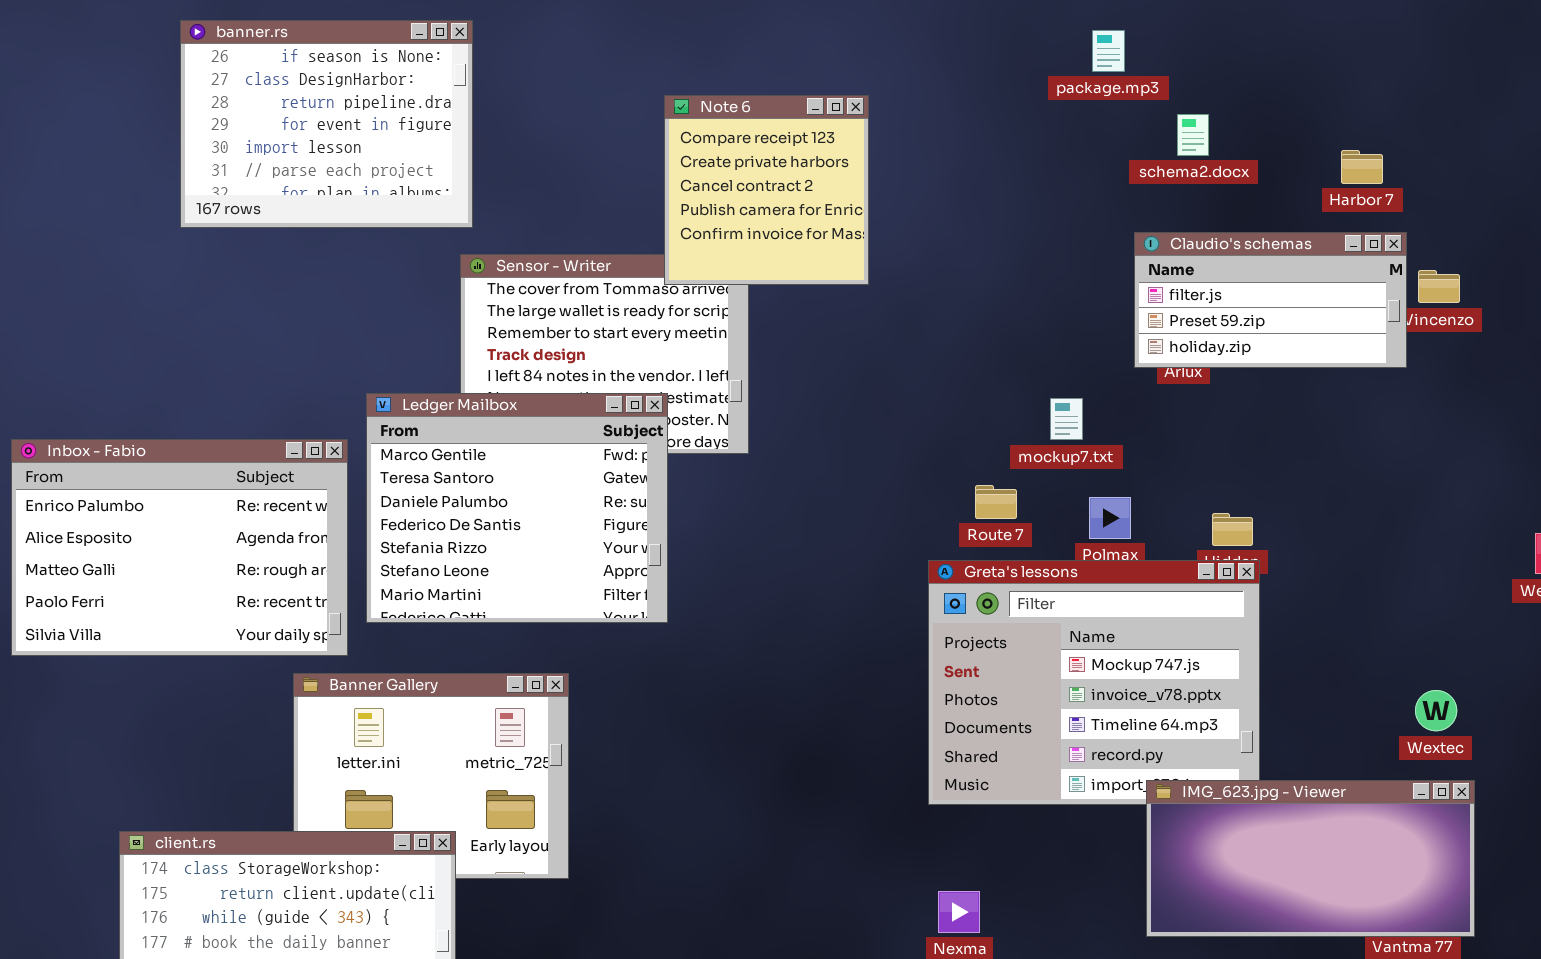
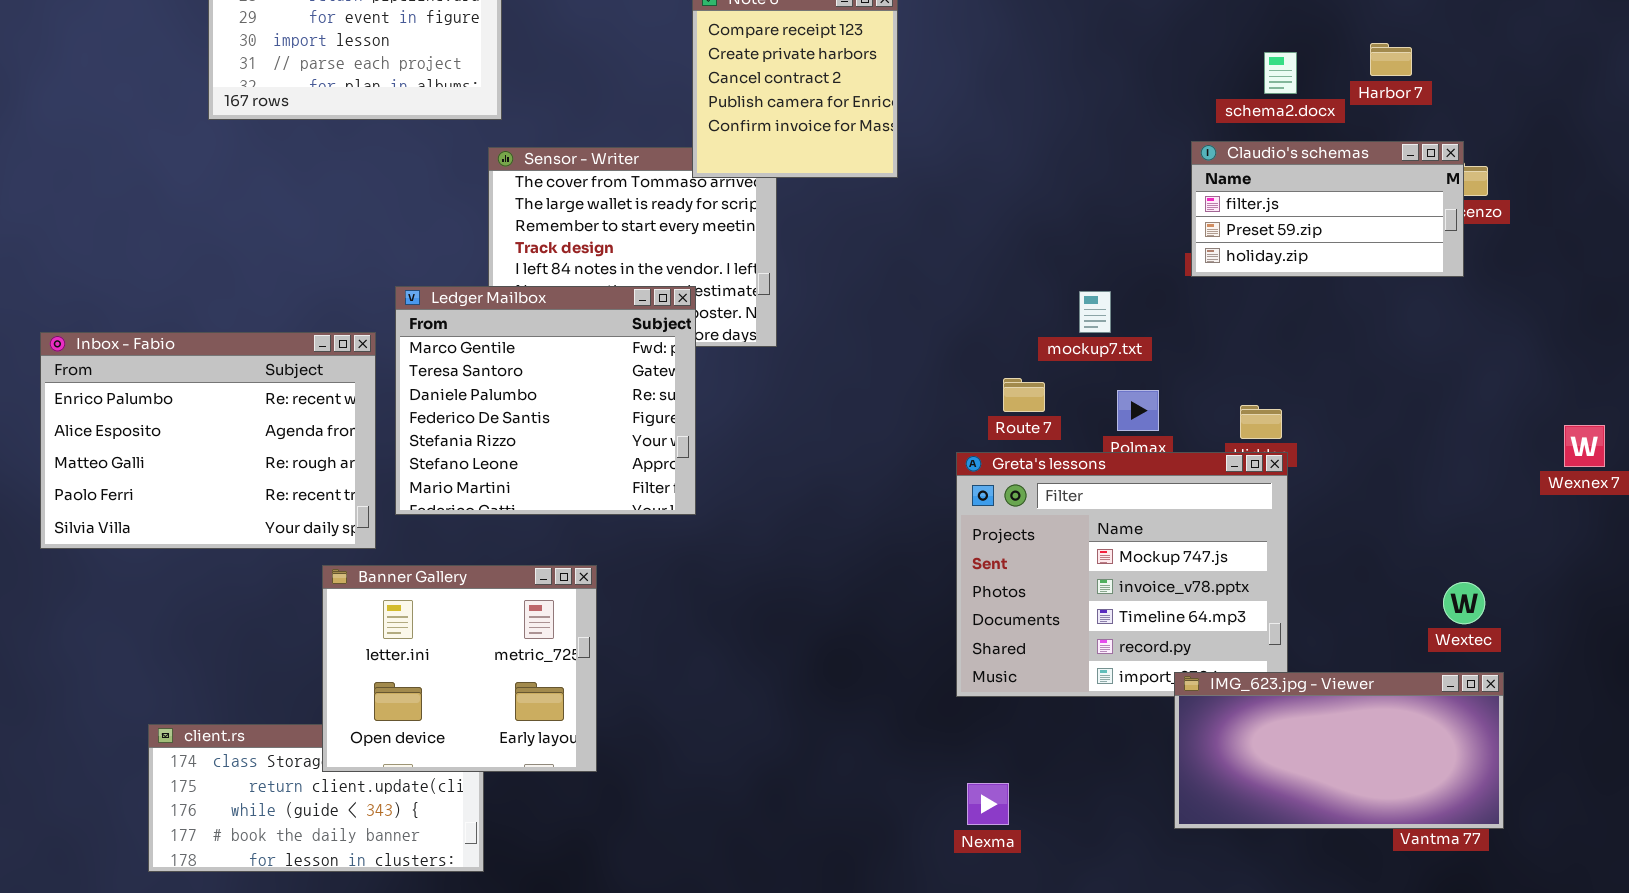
schema2.docx: [1177,114,1209,156] -> [1264,52,1297,94], moved
Claudio's schemas: [1134,232,1407,368] -> [1191,141,1464,277], moved
Banner Gallery: [293,673,569,879] -> [322,565,597,772], raised

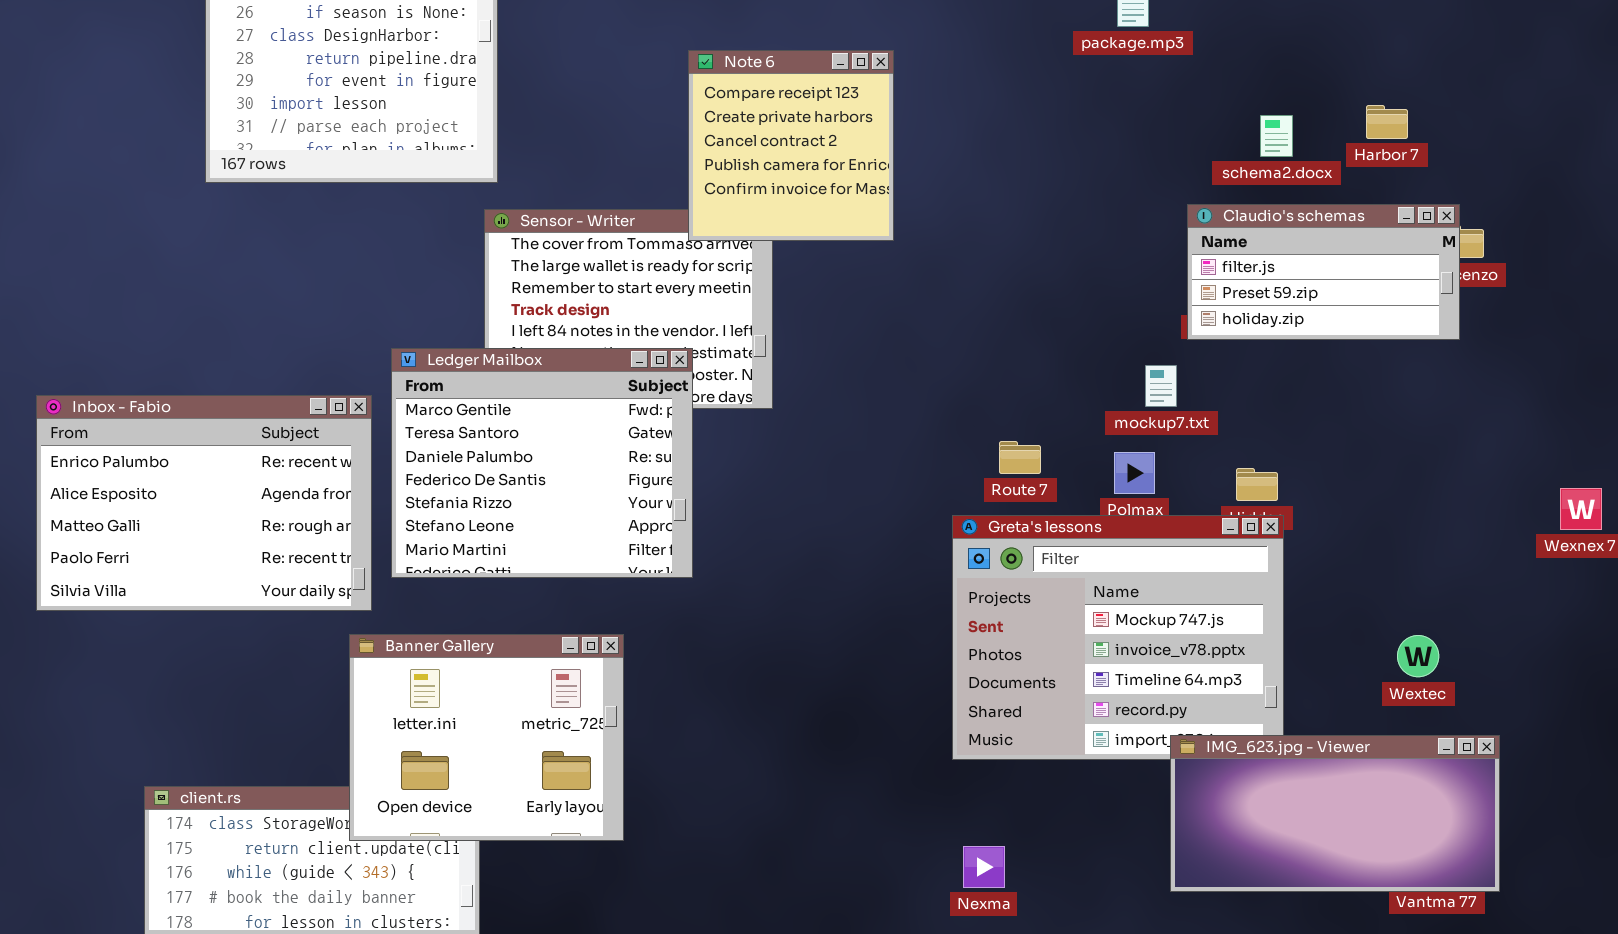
mockup7.txt: [1079,291,1111,333] -> [1145,365,1177,407], moved
Banner Gallery: [322,565,597,772] -> [349,634,624,841], moved
Wextec: [1443,582,1485,624] -> [1397,635,1439,677], moved

